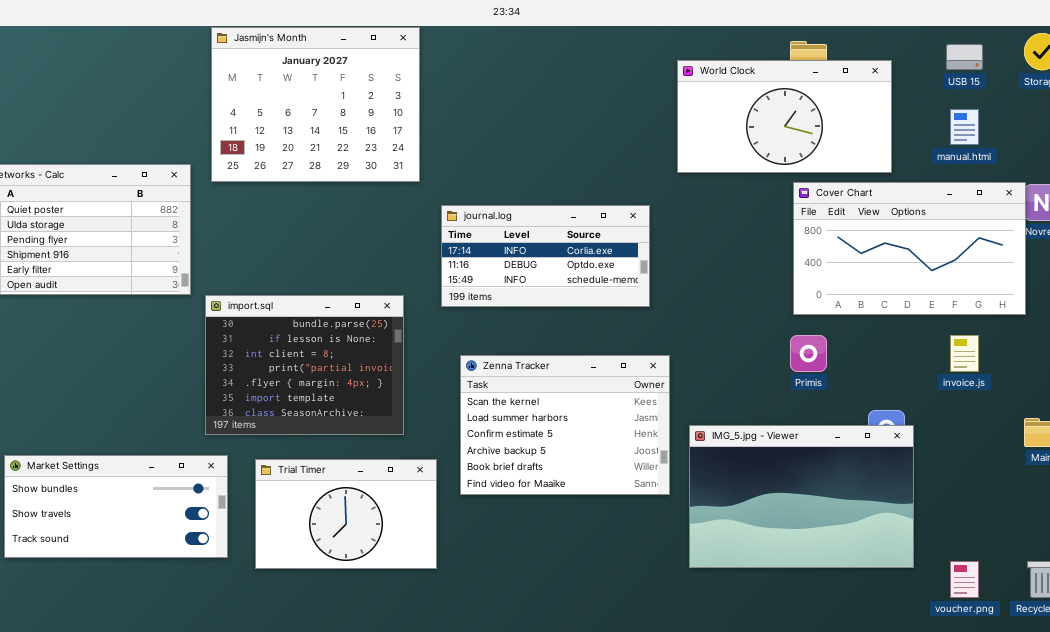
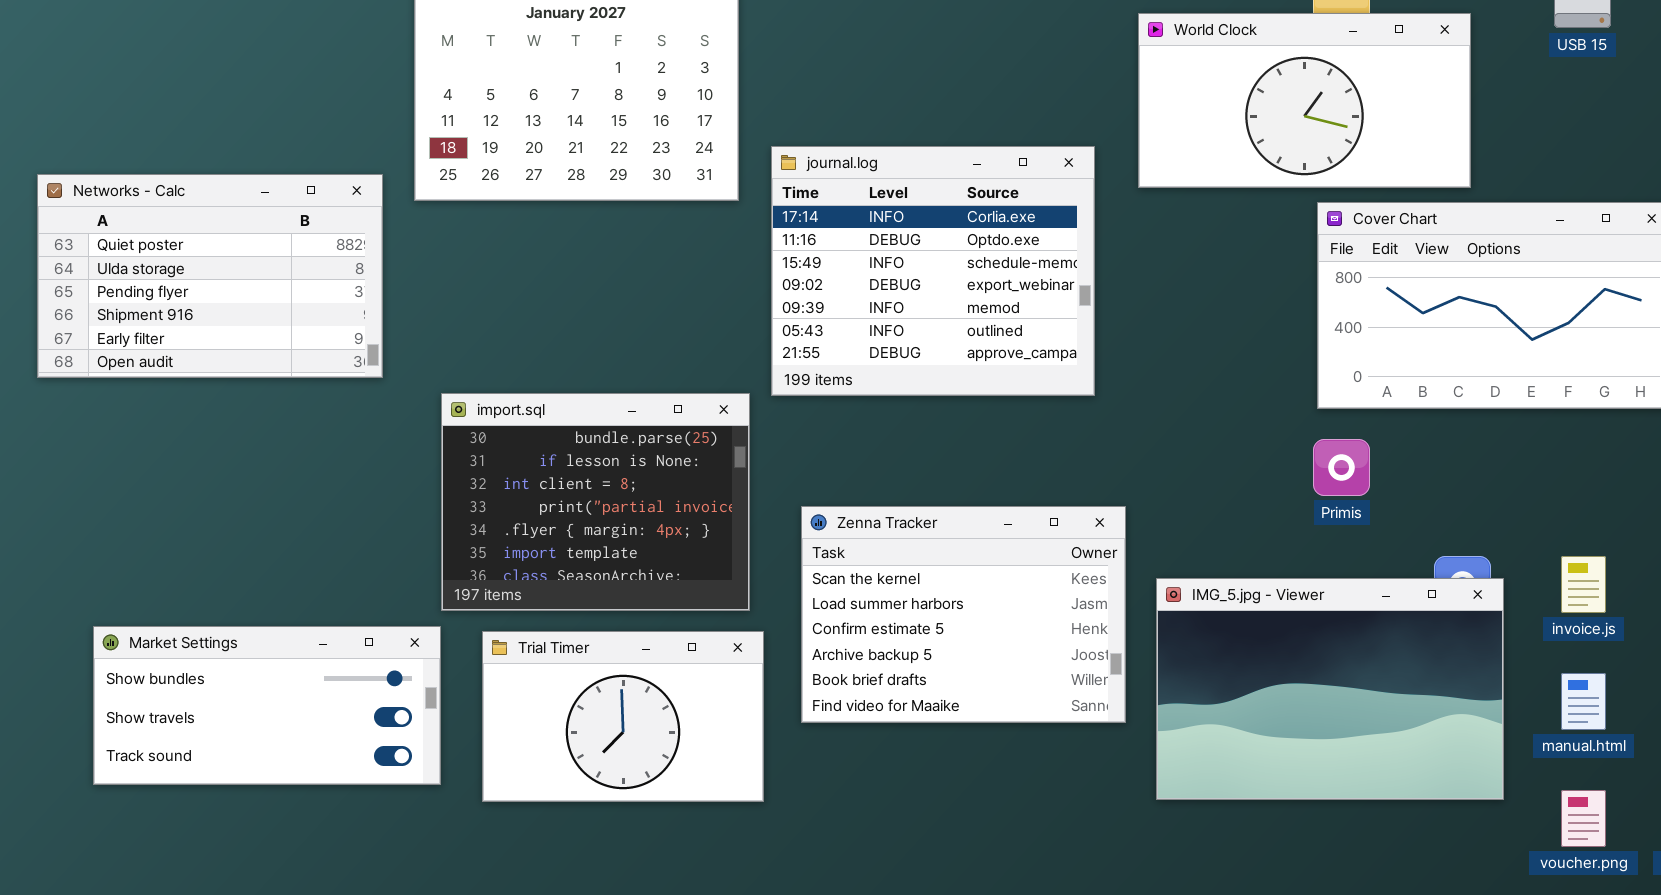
manual.html: [950,109,979,145] -> [1561,673,1606,730], moved
journal.log: [441,205,650,307] -> [771,146,1095,396], resized
import.sql: [205,295,404,435] -> [441,393,750,611], moved
invoice.js: [950,335,979,372] -> [1561,556,1606,613], moved
Zenna Tracker: [460,355,670,495] -> [801,506,1126,723], moved

